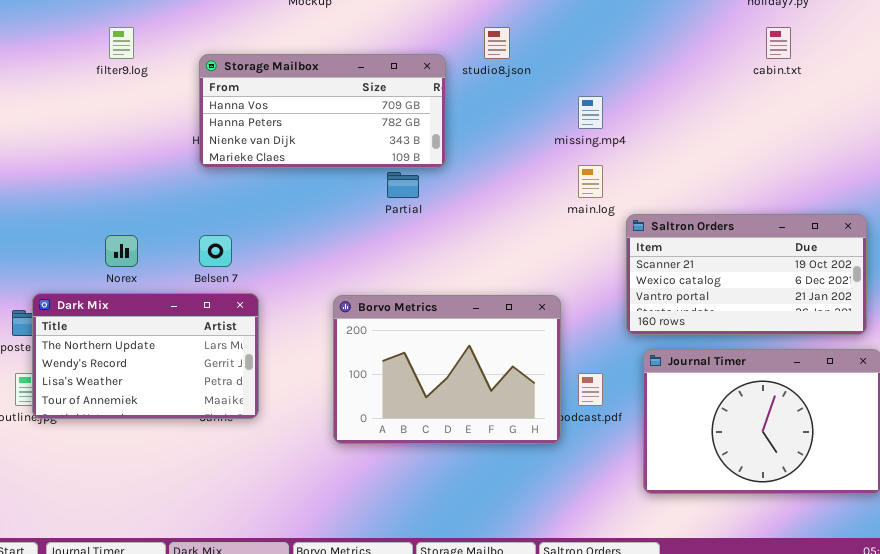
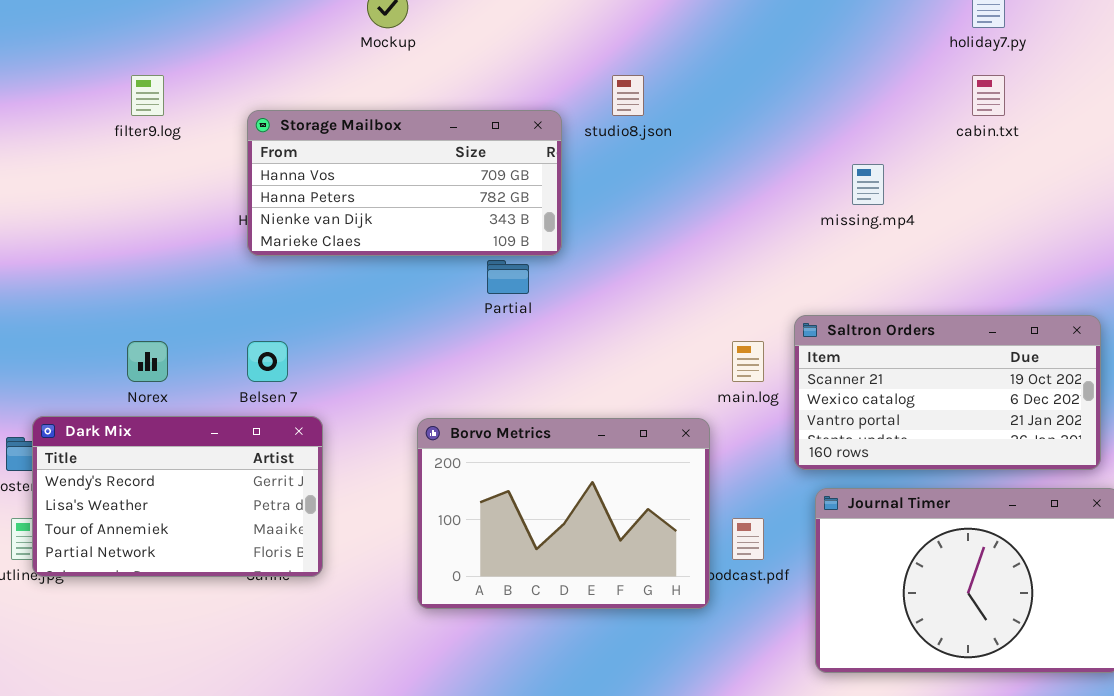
missing.mp4: [578,96,603,129] -> [852,164,884,205], moved
main.log: [578,165,603,198] -> [732,341,764,382], moved
Dark Mix: [32,293,259,419] -> [32,416,323,577], scrolled down 1 row

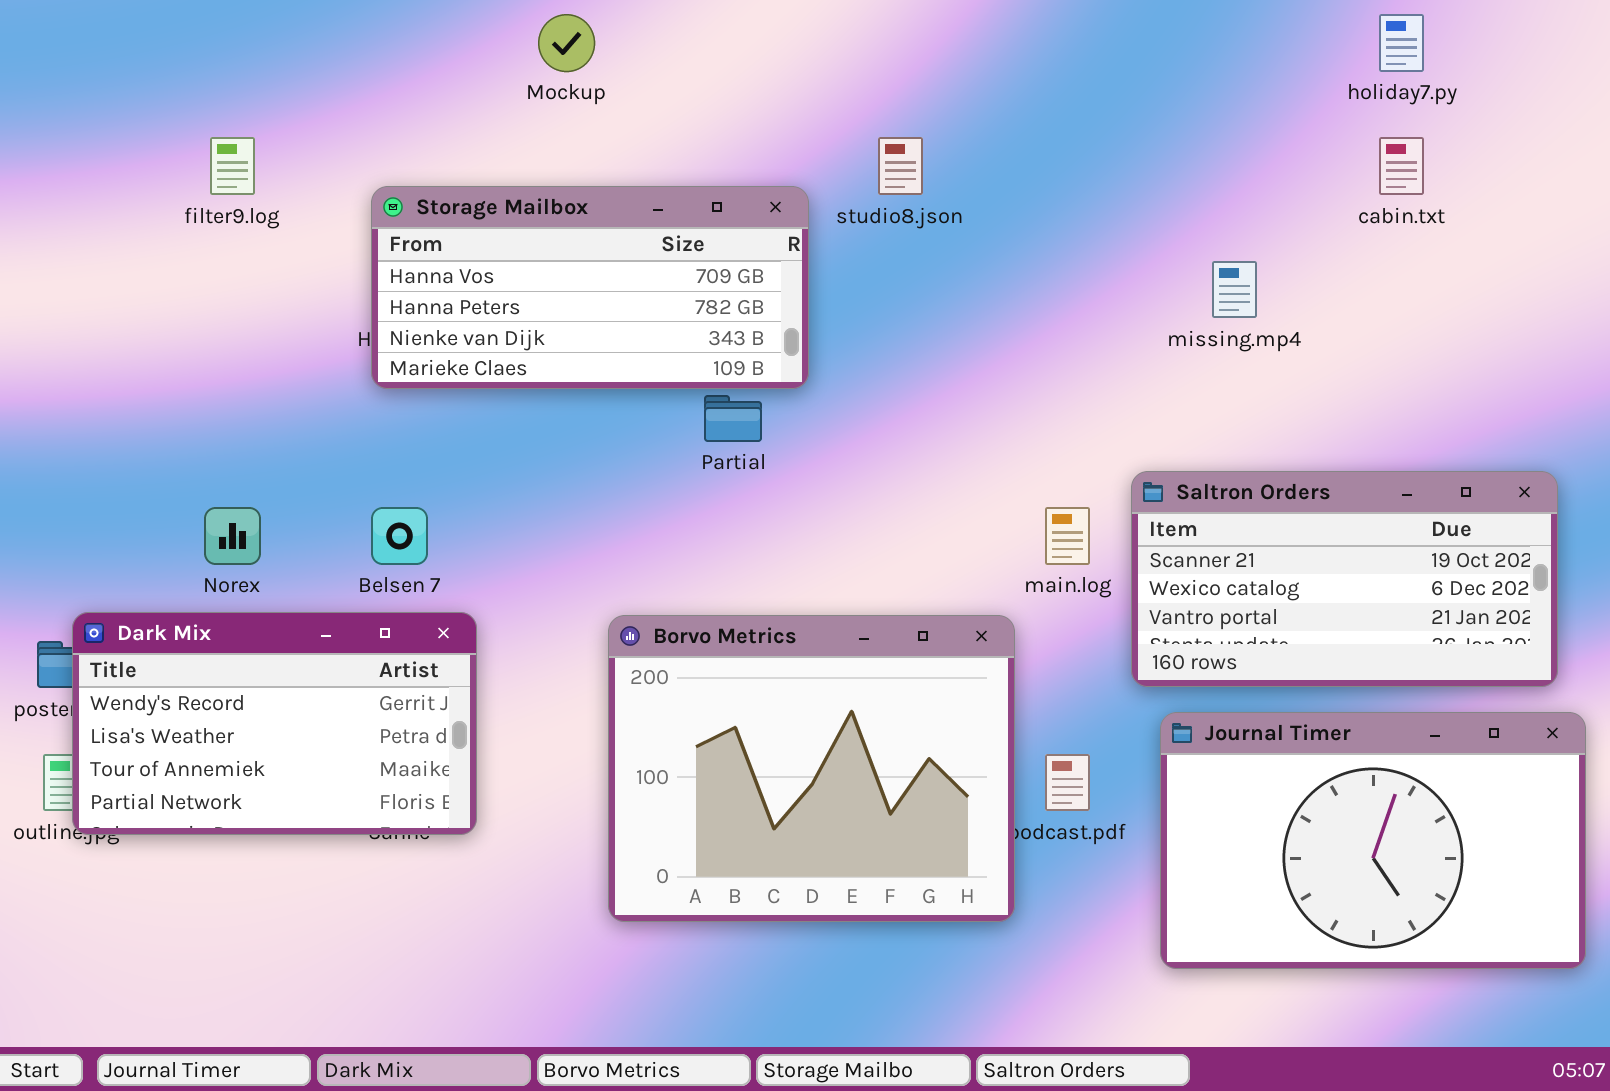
Borvo Metrics: [417,418,710,609] -> [608,615,1015,922], resized

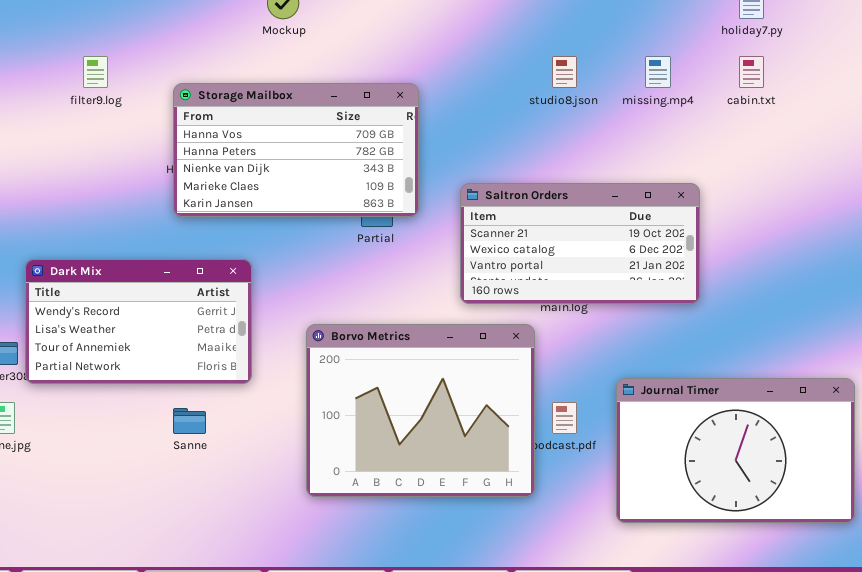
studio8.json: [878,137,923,195] -> [552,56,577,88], moved
Storage Mailbox: [371,186,809,389] -> [173,83,419,217], resized
missing.mp4: [1212,261,1257,318] -> [645,56,671,88], moved
Saltron Orders: [1131,471,1558,687] -> [460,183,700,304], moved
Dark Mix: [72,612,477,835] -> [25,259,252,384], moved

